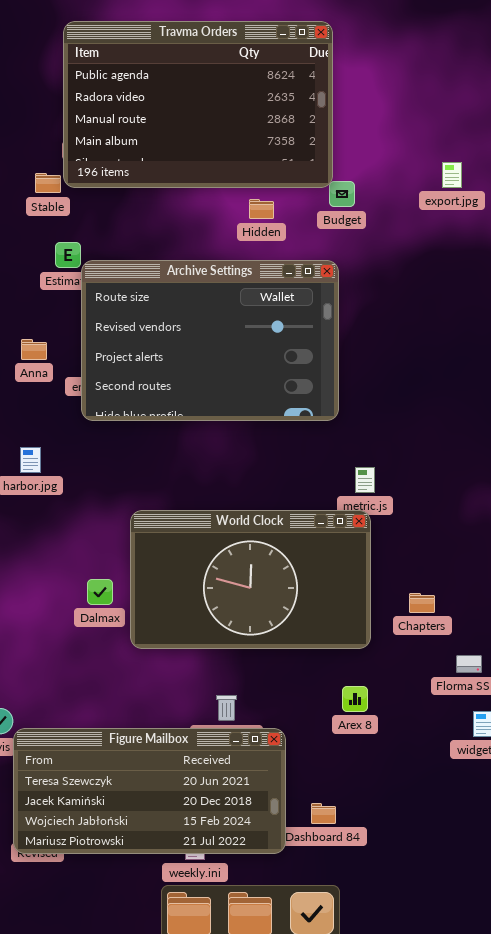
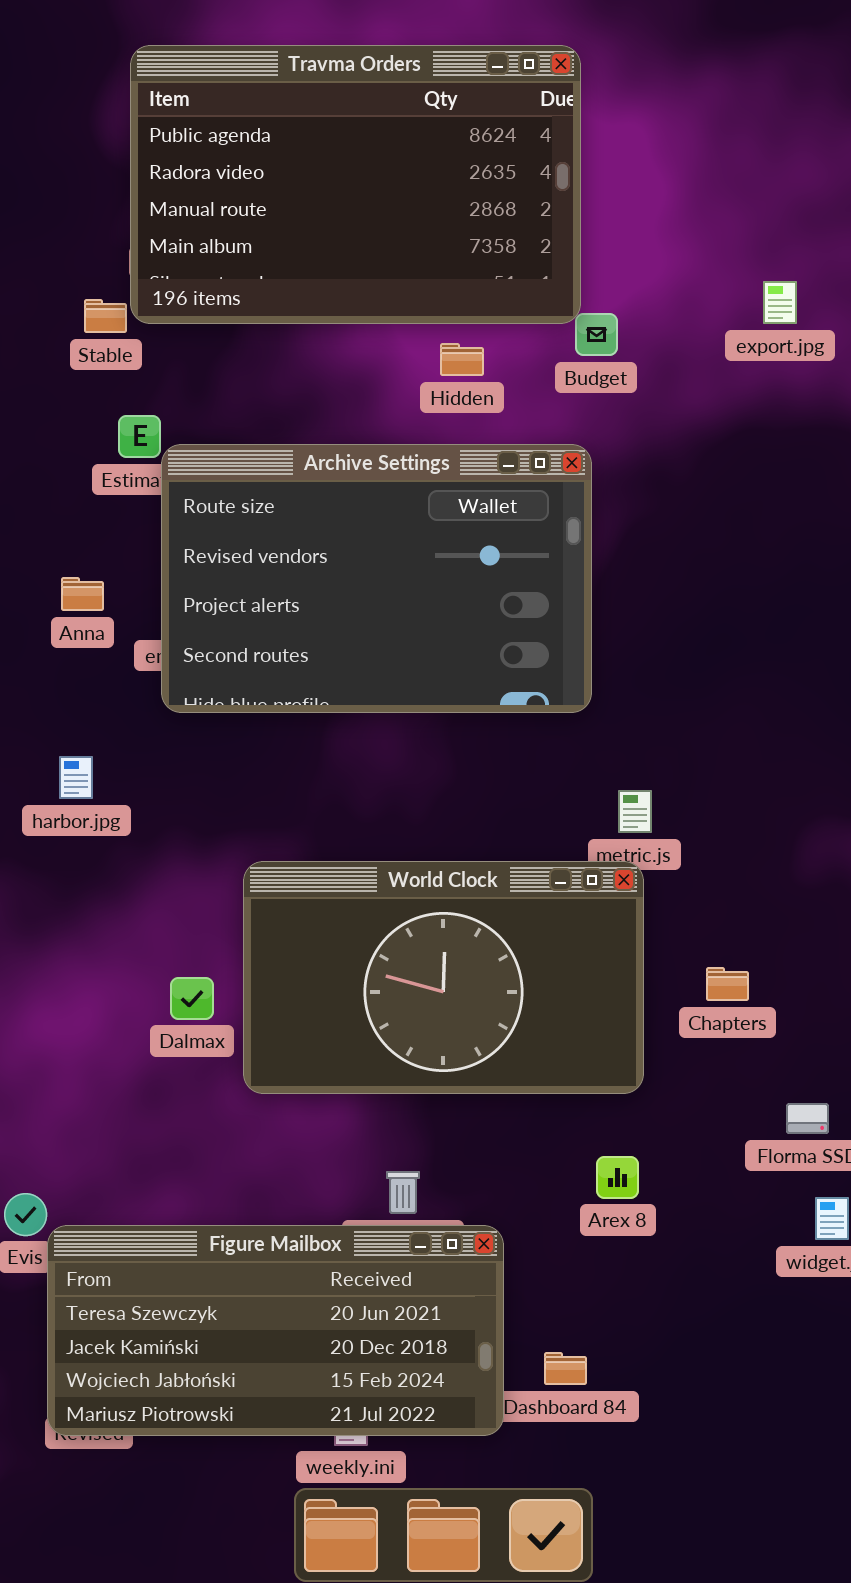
Chapters: [409,593,435,613] -> [706,967,749,1001], moved

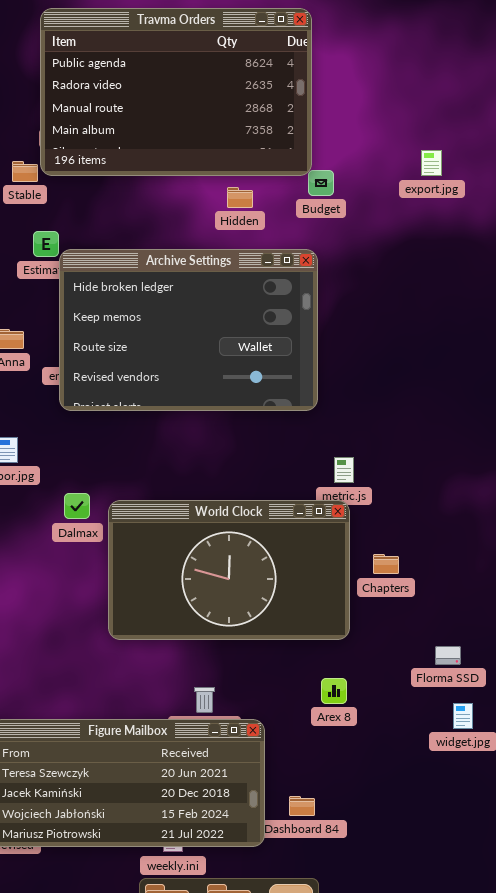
Archive Settings: [161,444,592,713] -> [59,249,318,411], scrolled up 2 rows
Chapters: [706,967,749,1001] -> [373,554,399,574], moved
Dalmax: [170,977,214,1020] -> [64,493,90,519], moved

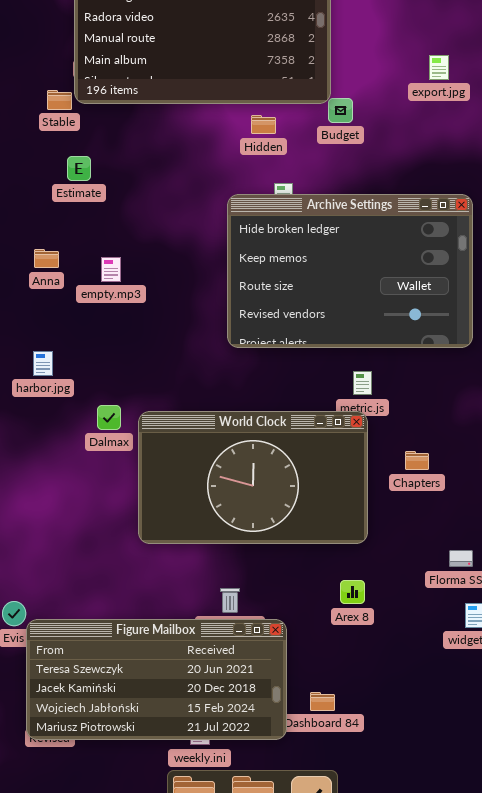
export.jpg: [421,150,442,176] -> [429,55,449,80], moved
Archive Settings: [59,249,318,411] -> [227,194,473,348], moved
Chapters: [373,554,399,574] -> [405,451,429,470], moved

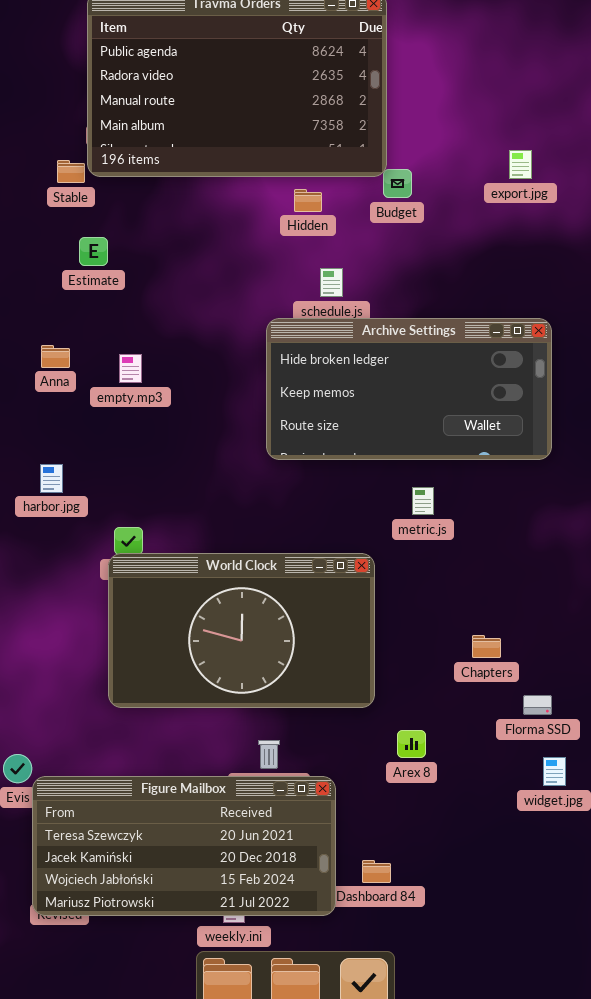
export.jpg: [429,55,449,80] -> [509,150,532,179], moved
Archive Settings: [227,194,473,348] -> [266,318,552,460], resized
World Clock: [138,411,368,544] -> [108,553,375,708], moved
Chapters: [405,451,429,470] -> [472,635,501,658], moved

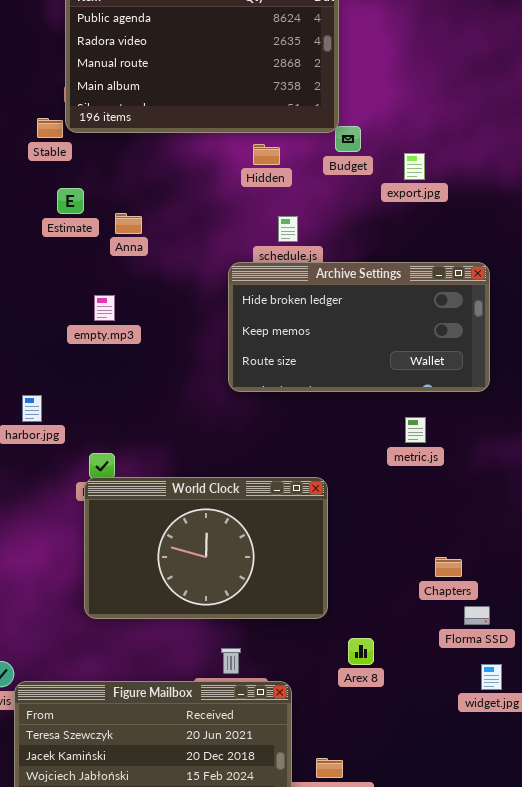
export.jpg: [509,150,532,179] -> [404,153,425,180], moved
Anna: [41,345,70,368] -> [115,213,142,234], moved
metric.js: [412,487,434,515] -> [405,417,426,443], moved
Chapters: [472,635,501,658] -> [435,557,462,577], moved

